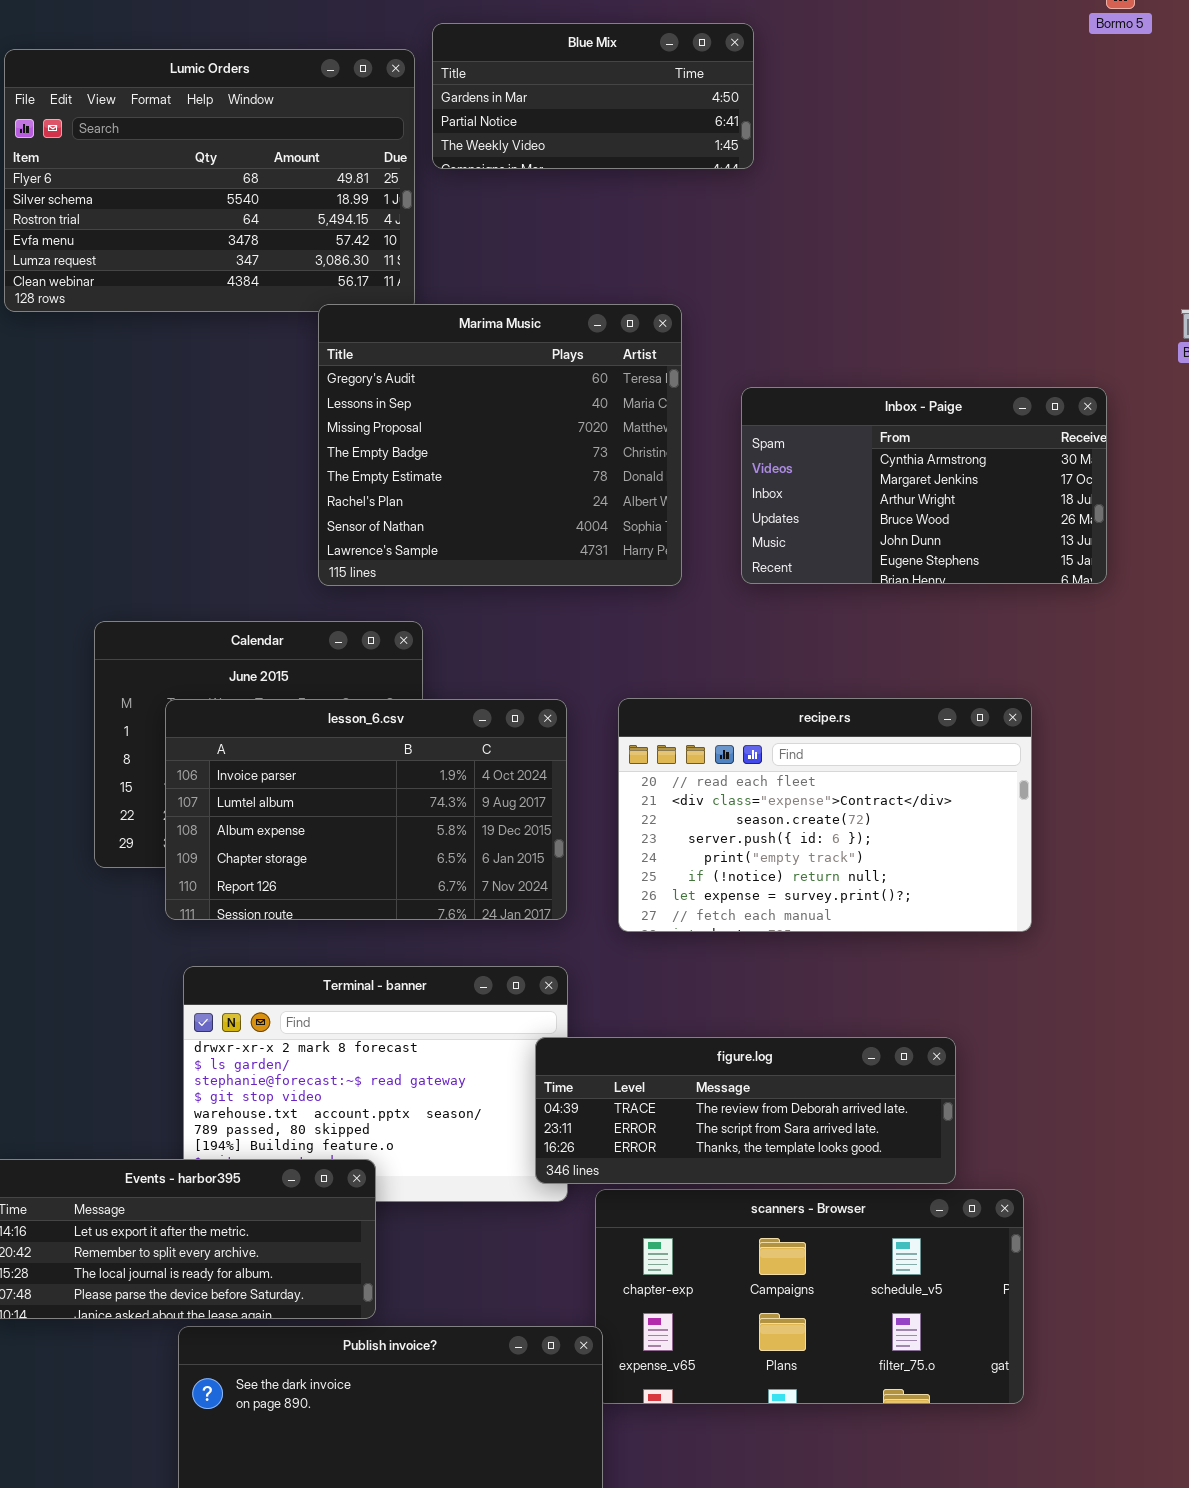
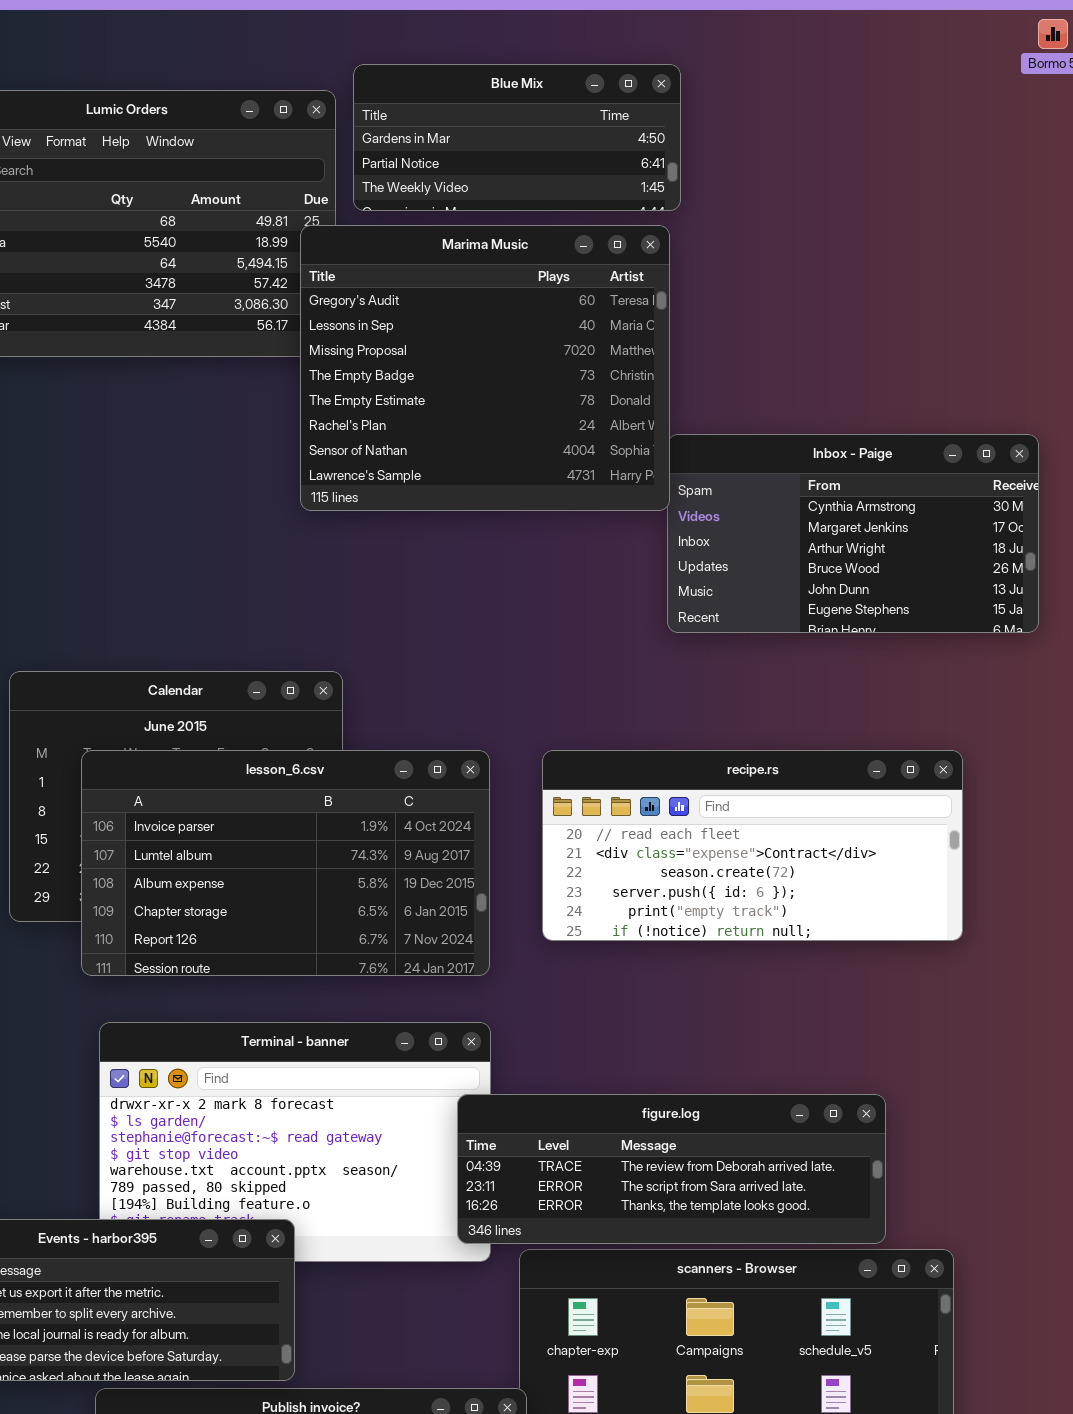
Marima Music: [318,304,682,586] -> [300,225,670,511], moved
recipe.rs: [618,698,1032,932] -> [542,750,963,941], resized

